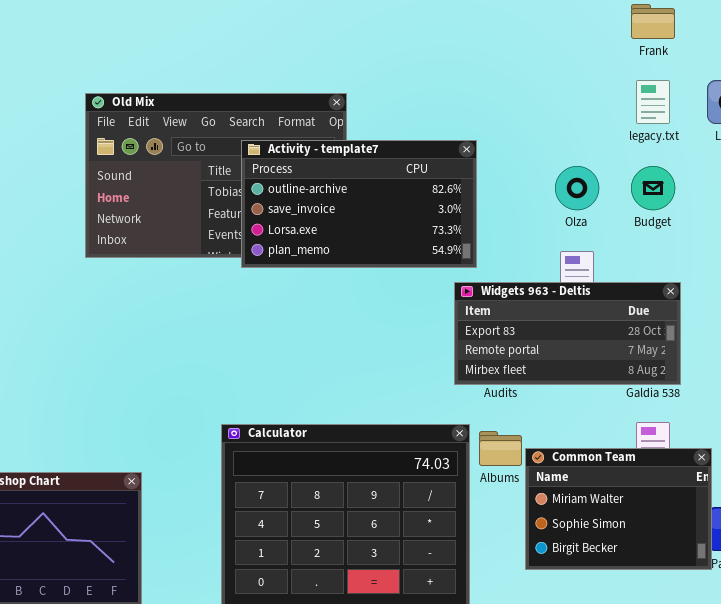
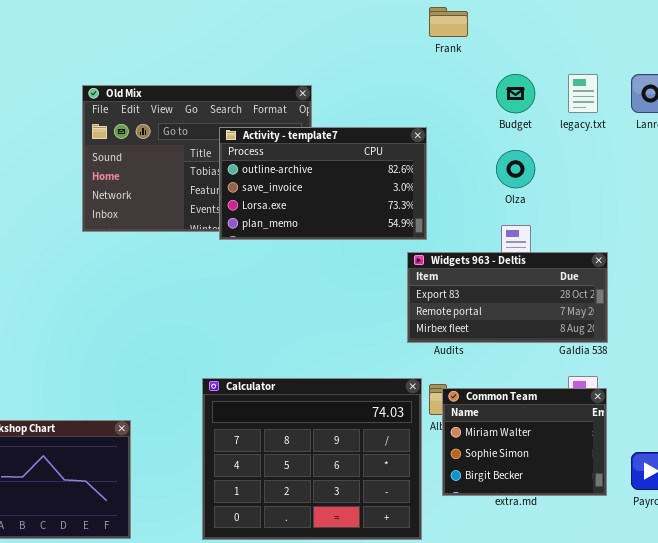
Frank: [631,4,675,39] -> [429,7,468,37], moved
Budget: [631,166,675,210] -> [496,74,535,113], moved
Common Team: [525,448,712,570] -> [442,388,607,496], moved

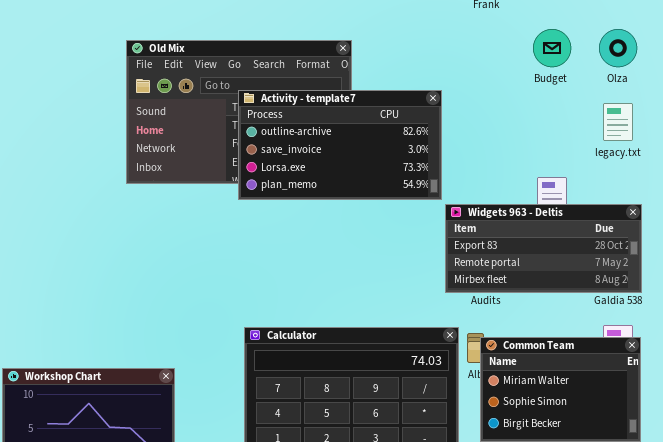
legacy.txt: [568,74,598,113] -> [603,103,633,141], moved
Activity - template7: [219,127,427,240] -> [238,90,442,200], moved
Olza: [496,150,535,188] -> [599,29,637,67], moved

